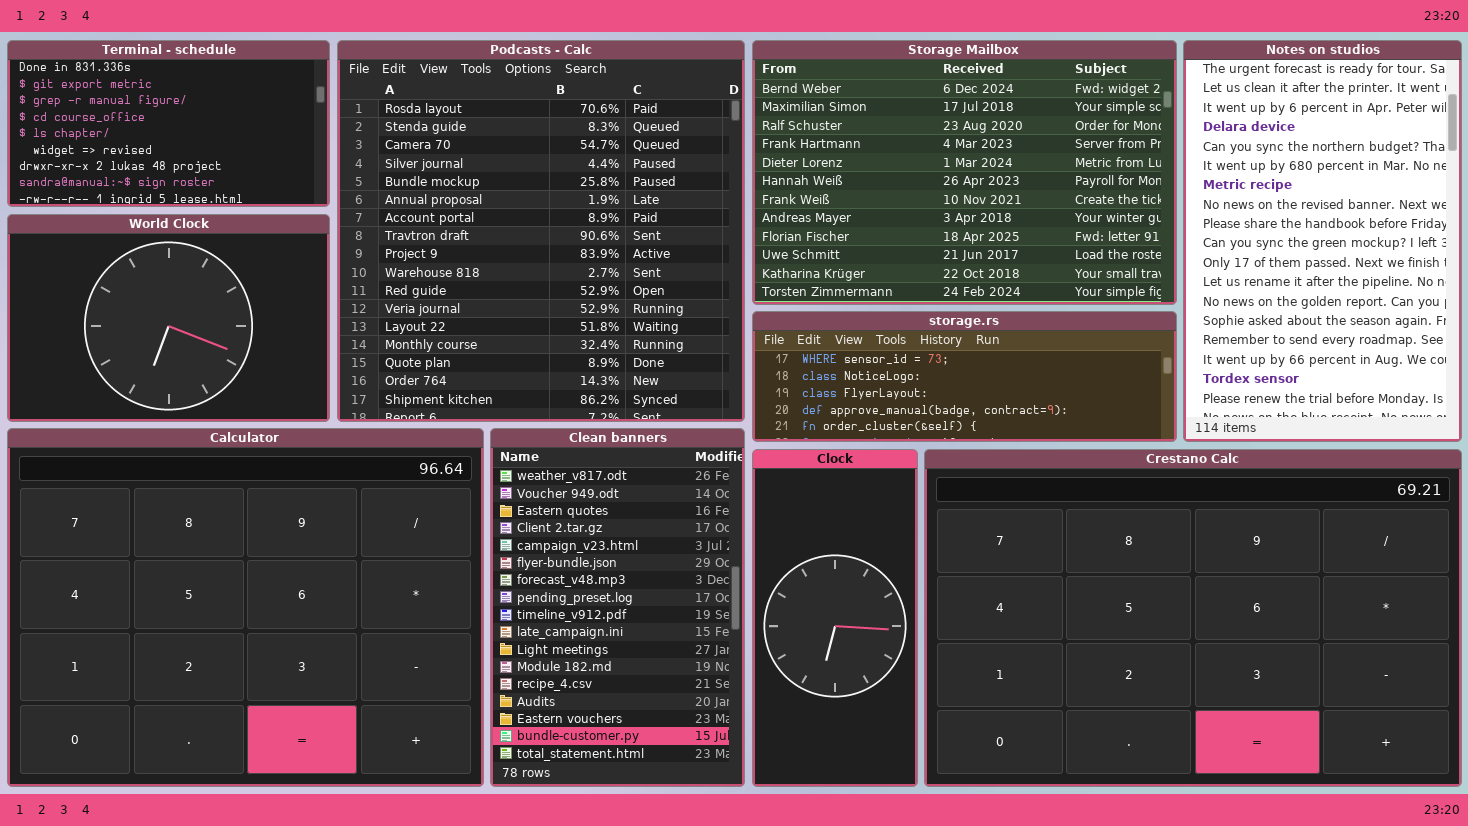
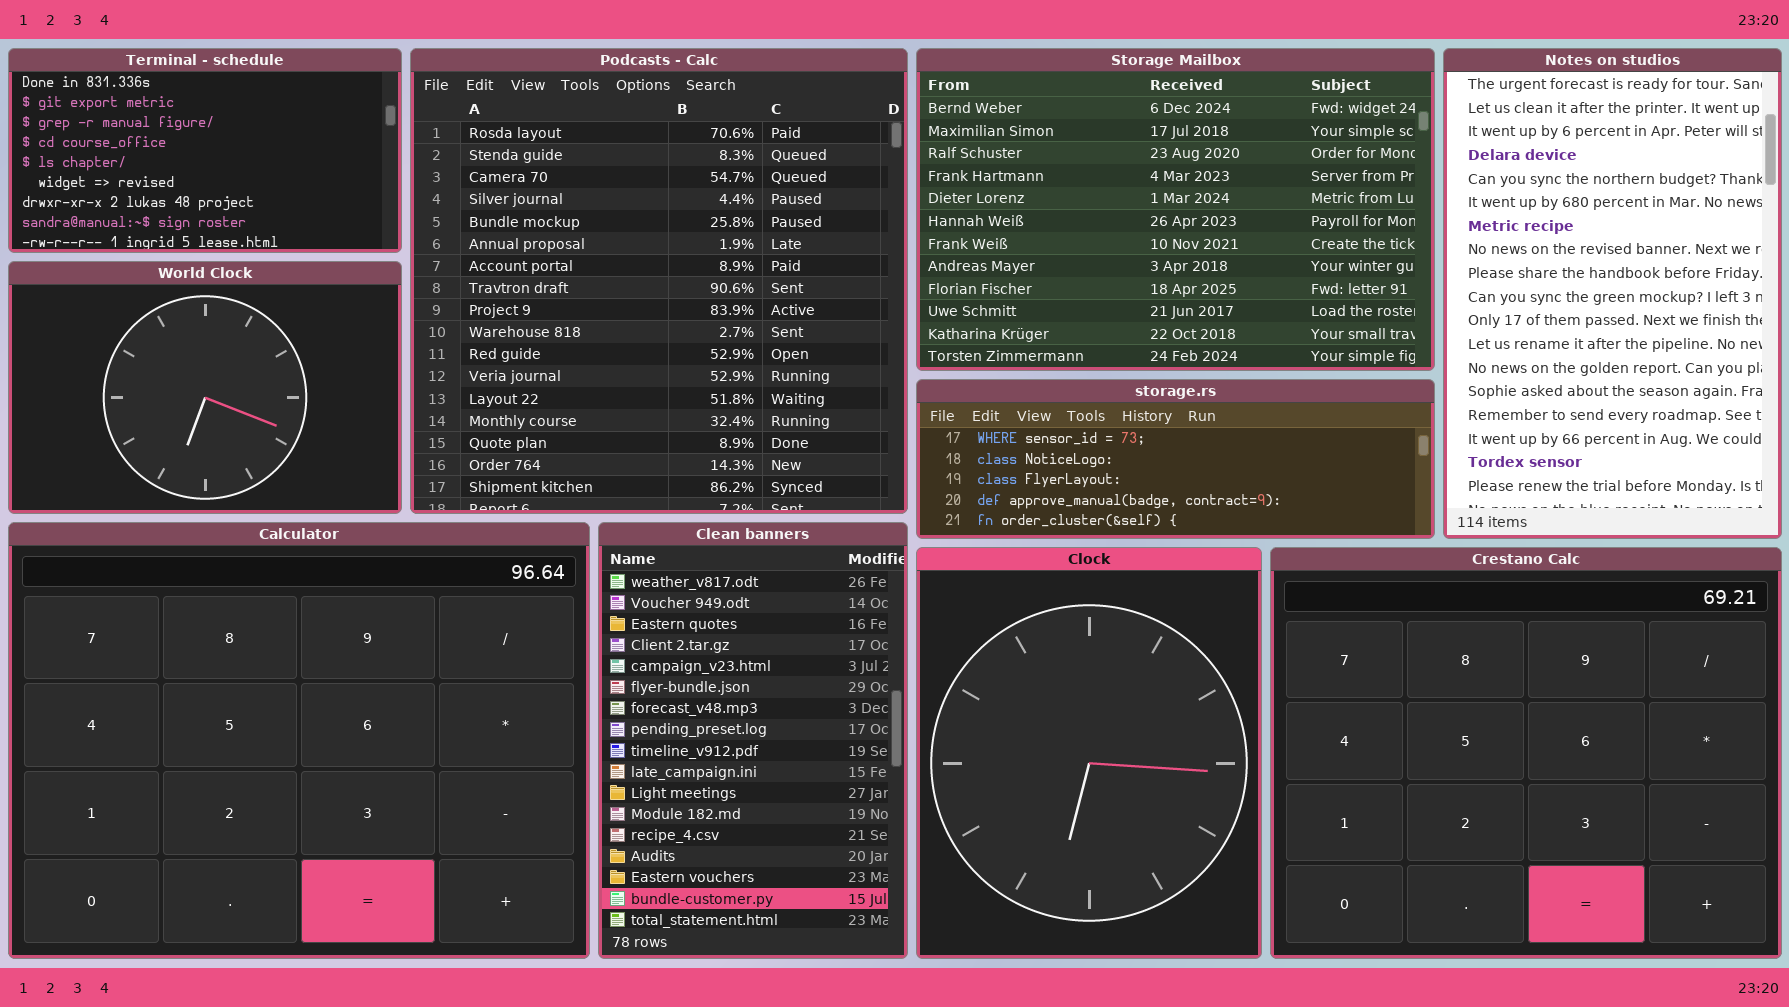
Clock: [752,449,918,787] -> [916,547,1262,959], resized
Crestano Calc: [924,449,1462,787] -> [1270,547,1782,959], resized

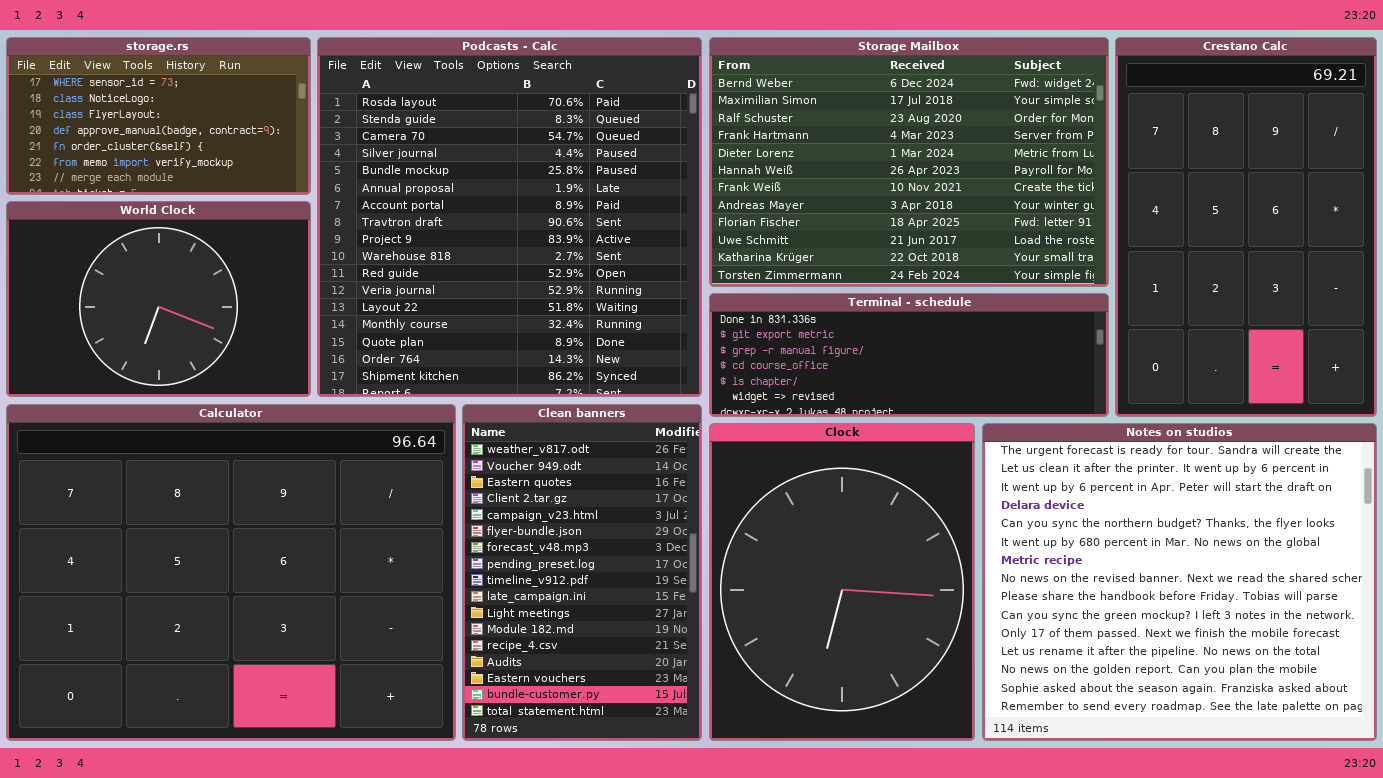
Terminal - schedule: [8,48,402,253] -> [709,293,1109,417], moved, resized
Notes on studios: [1443,48,1782,539] -> [982,423,1377,741], moved, resized
storage.rs: [916,379,1435,539] -> [6,37,311,195], moved, resized
Crestano Calc: [1270,547,1782,959] -> [1115,37,1377,417], moved, resized

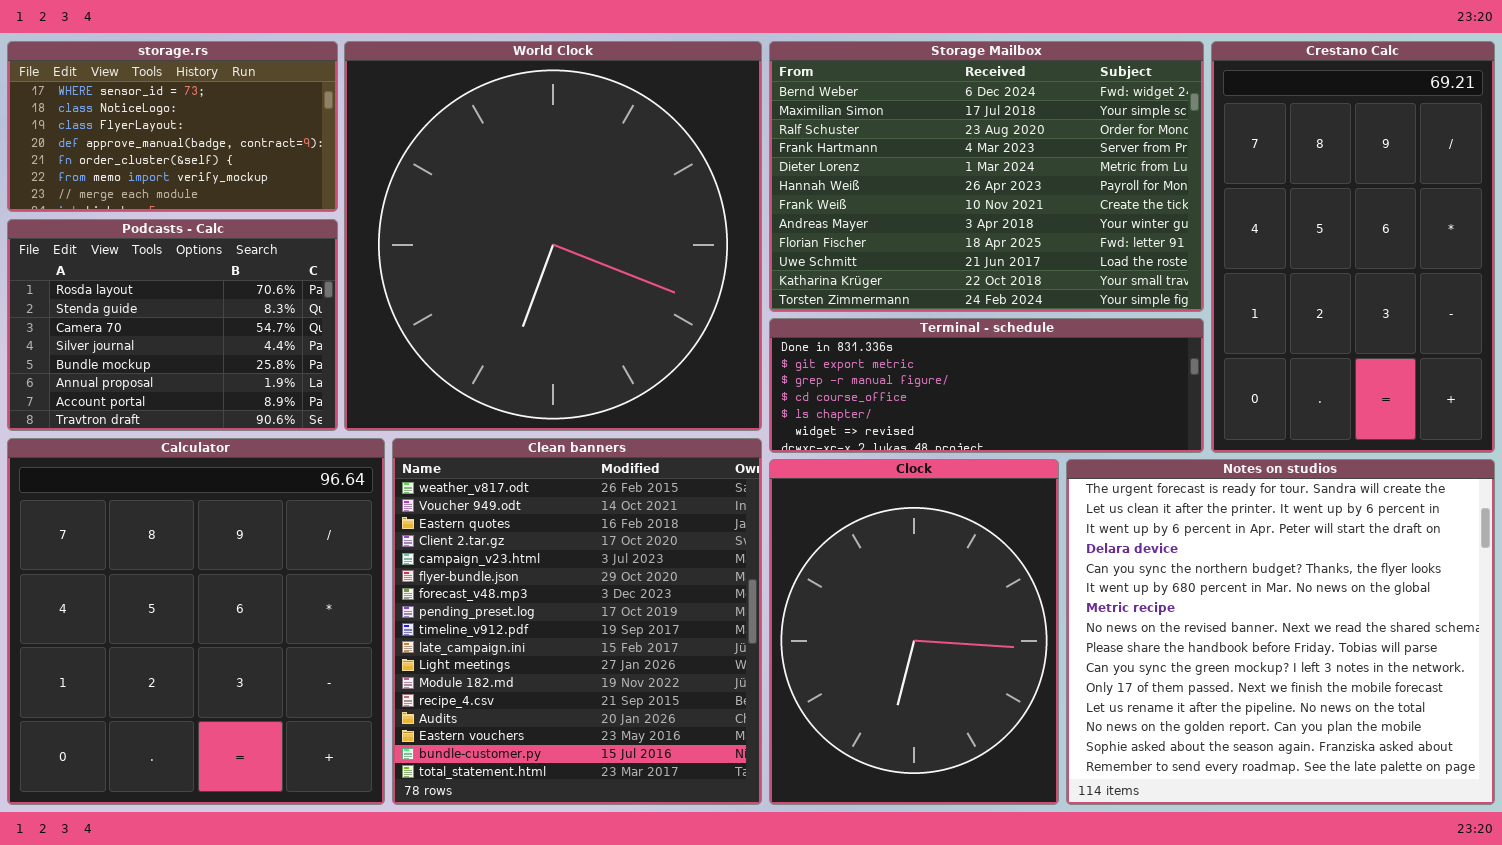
Podcasts - Calc: [317,37,702,397] -> [7,219,338,431], moved, resized
World Clock: [6,201,311,397] -> [344,41,762,431], moved, resized
Calculator: [6,404,456,741] -> [7,438,385,805], resized
Clean banners: [462,404,702,741] -> [392,438,762,805], resized

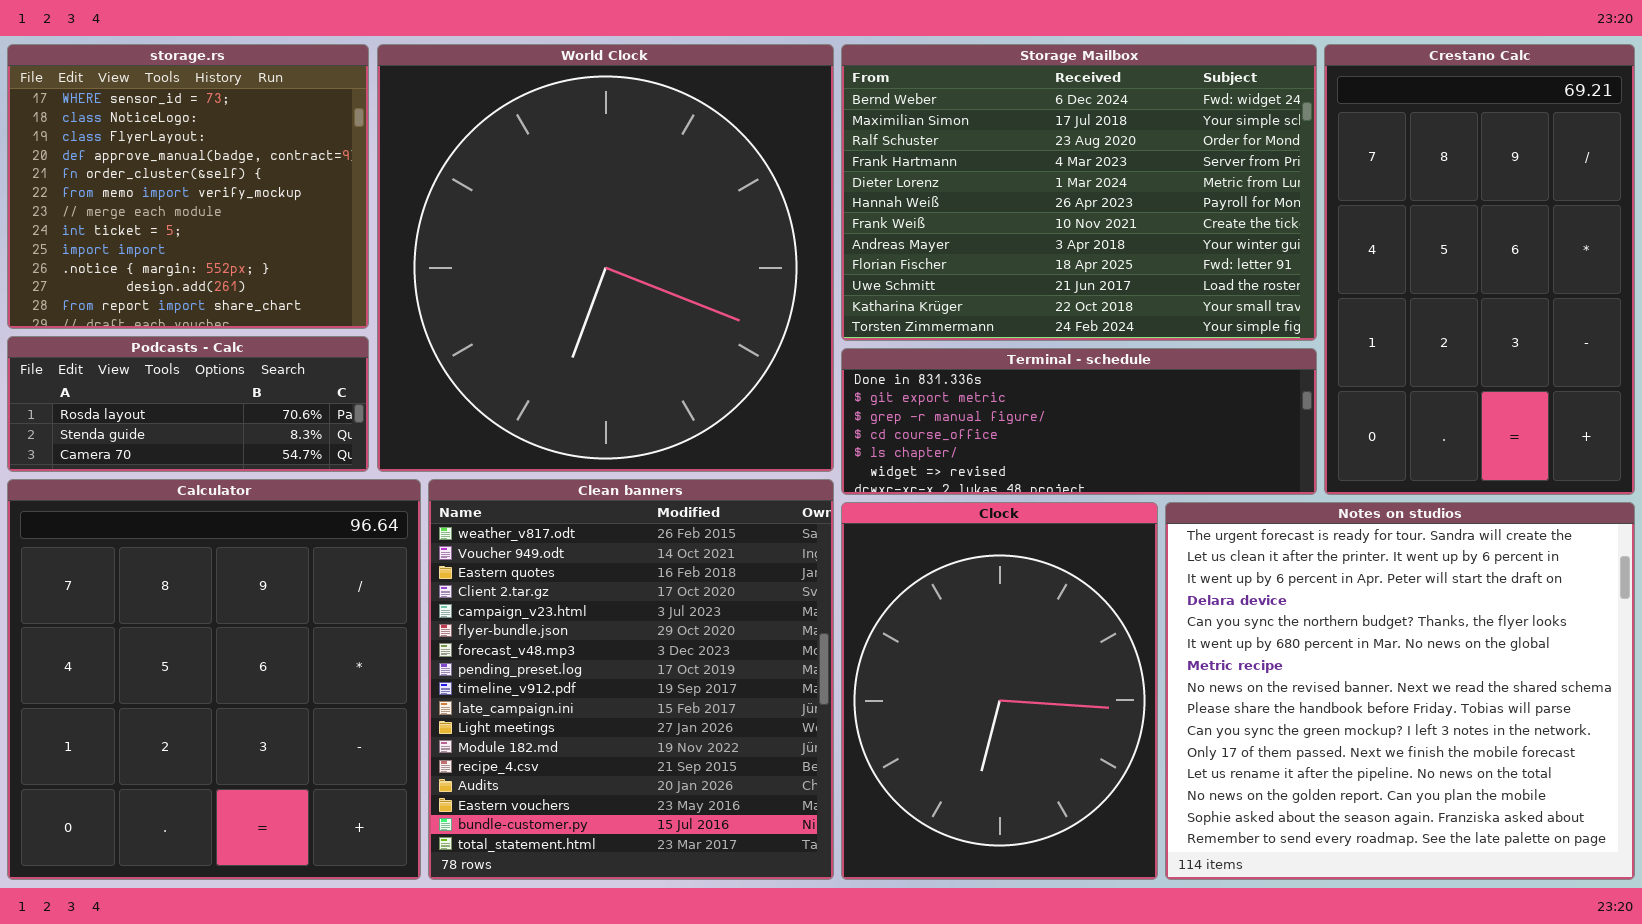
storage.rs: [7,41,338,212] -> [7,44,369,329], resized
Podcasts - Calc: [7,219,338,431] -> [7,336,369,472], resized

